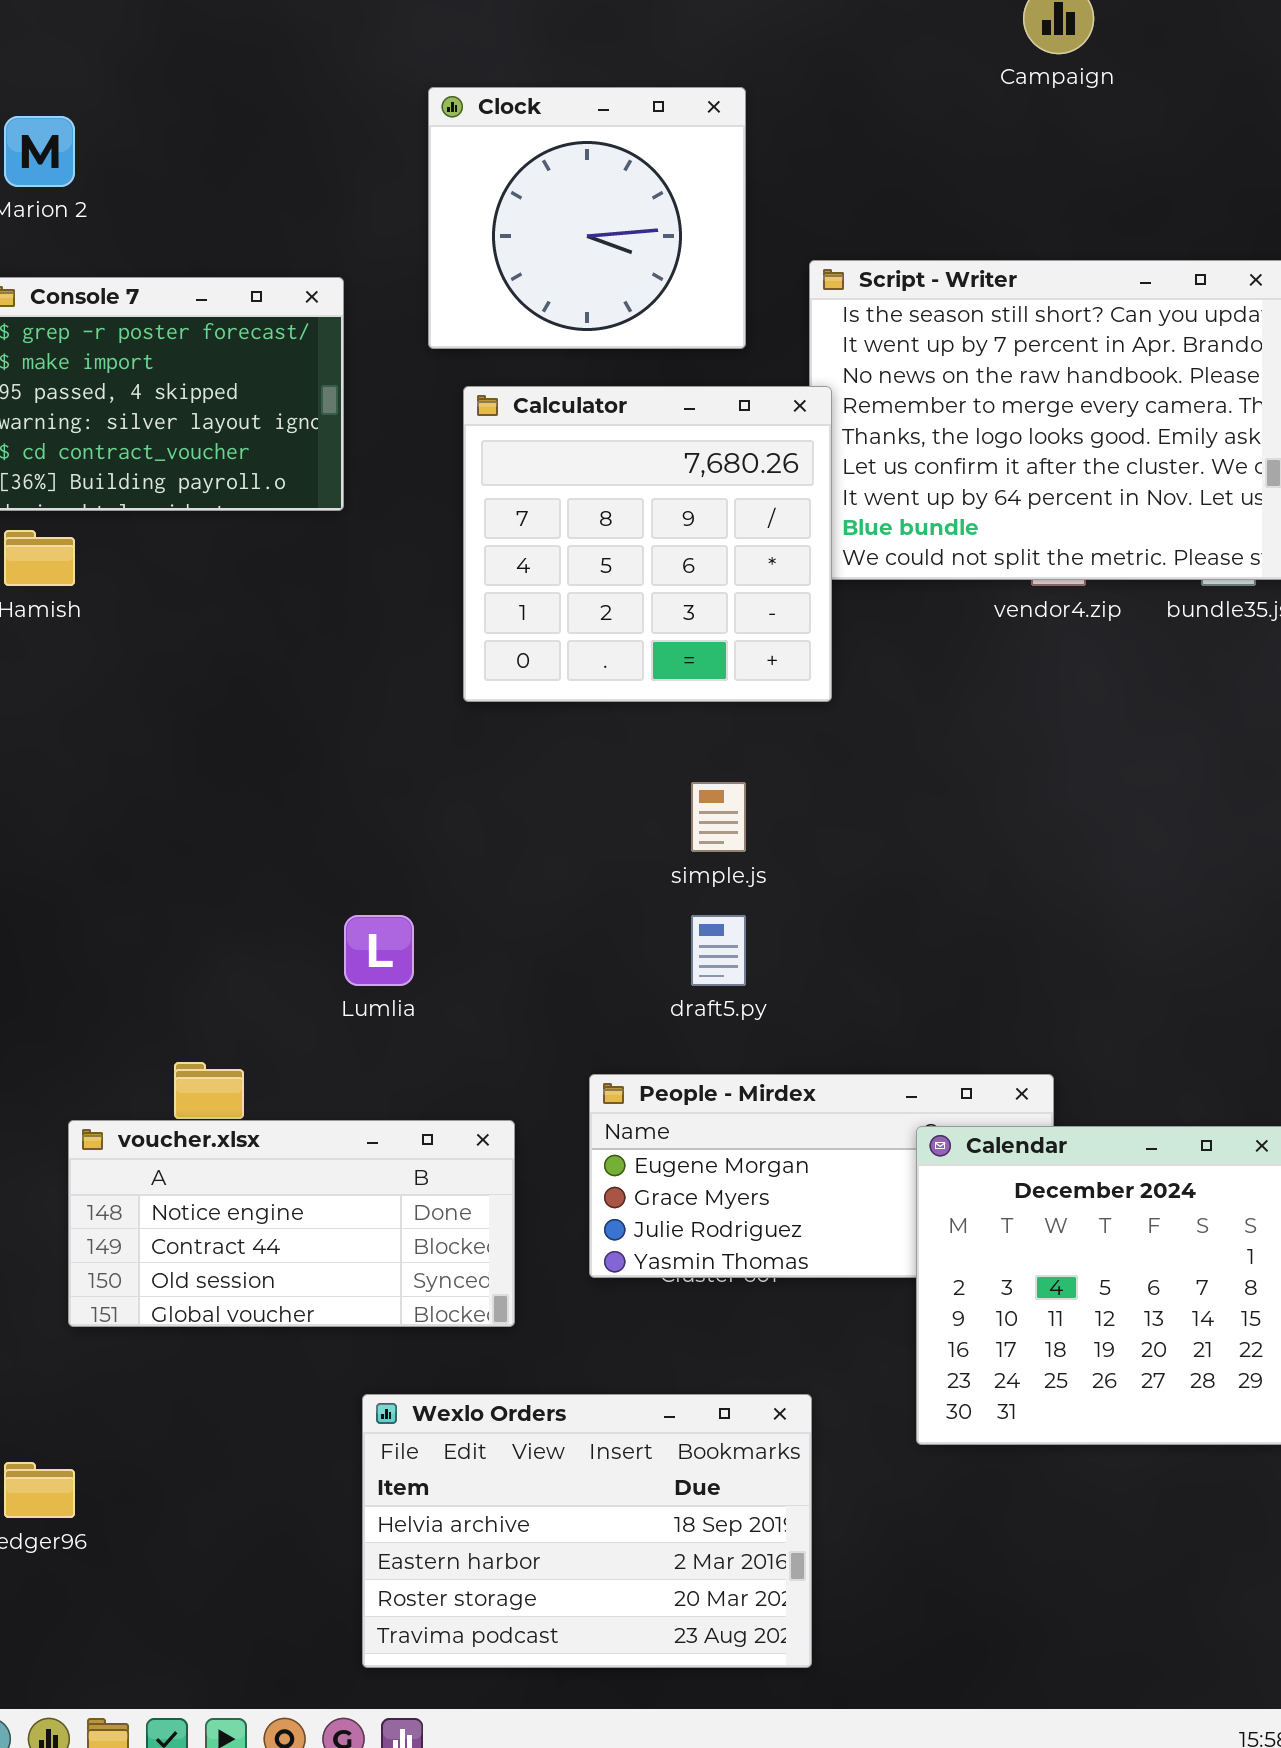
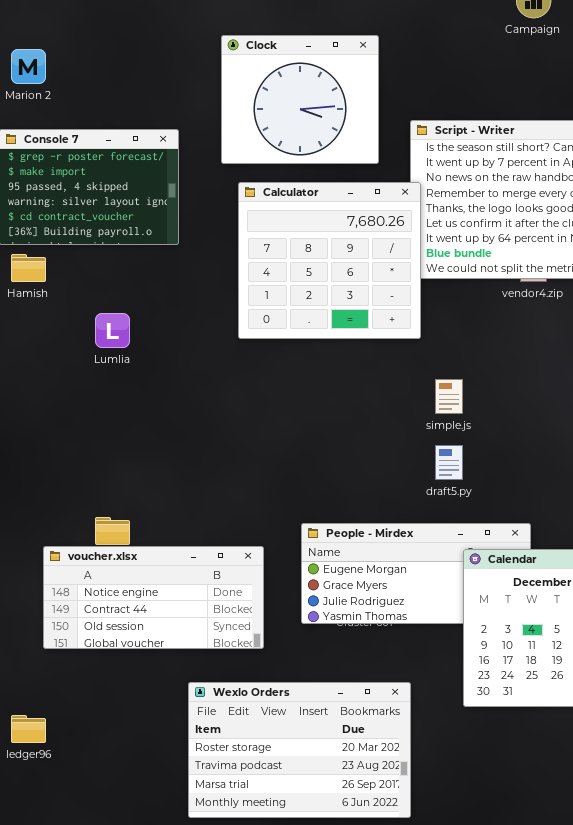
simple.js: [691,782,746,852] -> [435,379,463,414], moved
Lumlia: [344,915,414,986] -> [95,313,130,348], moved
draft5.py: [691,915,746,986] -> [435,445,463,480], moved
Wexlo Orders: [362,1394,812,1668] -> [188,682,411,818], scrolled down 2 rows

